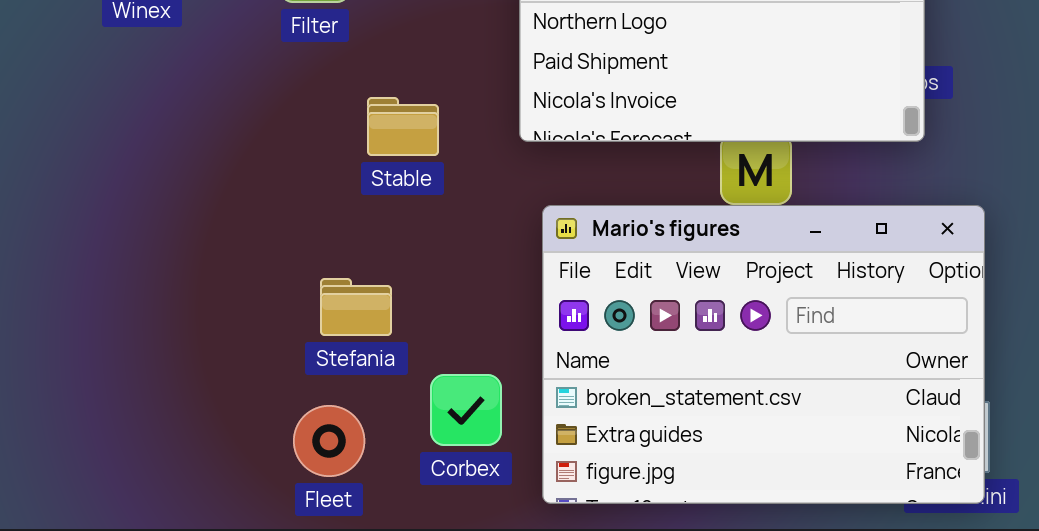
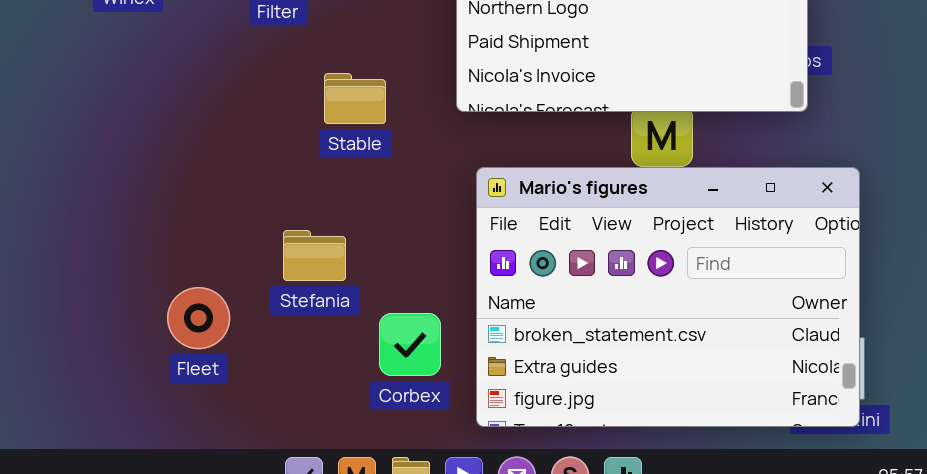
Fleet: [293,405,365,477] -> [167,287,230,349], moved

